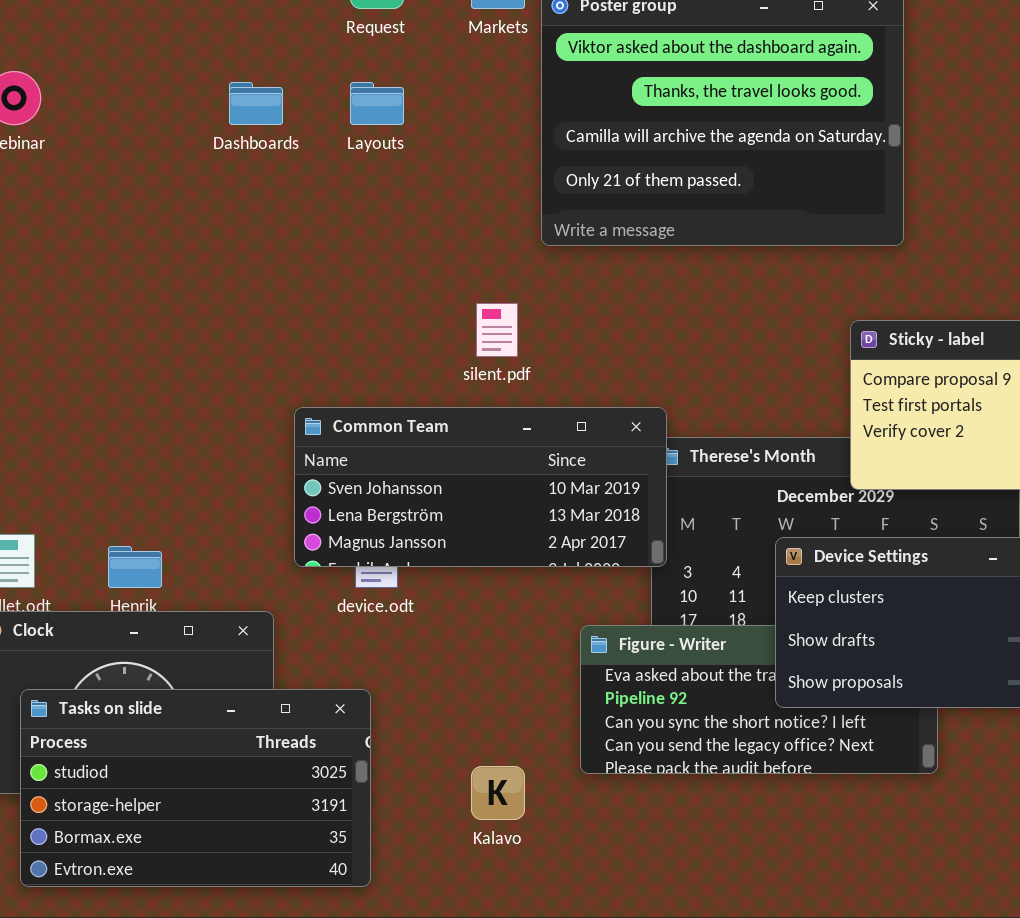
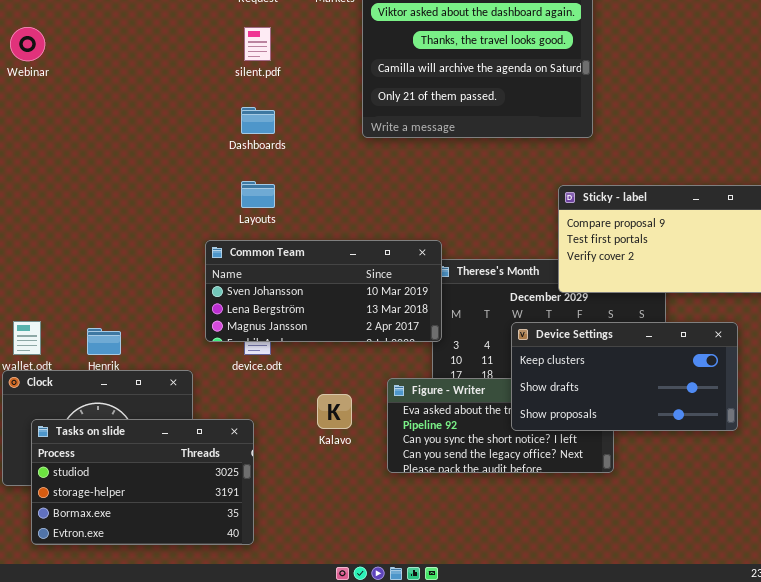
Dashboards: [229,82,283,125] -> [241,107,275,134], moved
Layouts: [350,82,404,125] -> [241,181,275,208], moved
silent.pdf: [476,303,518,357] -> [244,27,271,61], moved
Kalavo: [471,766,525,820] -> [317,394,352,429], moved

